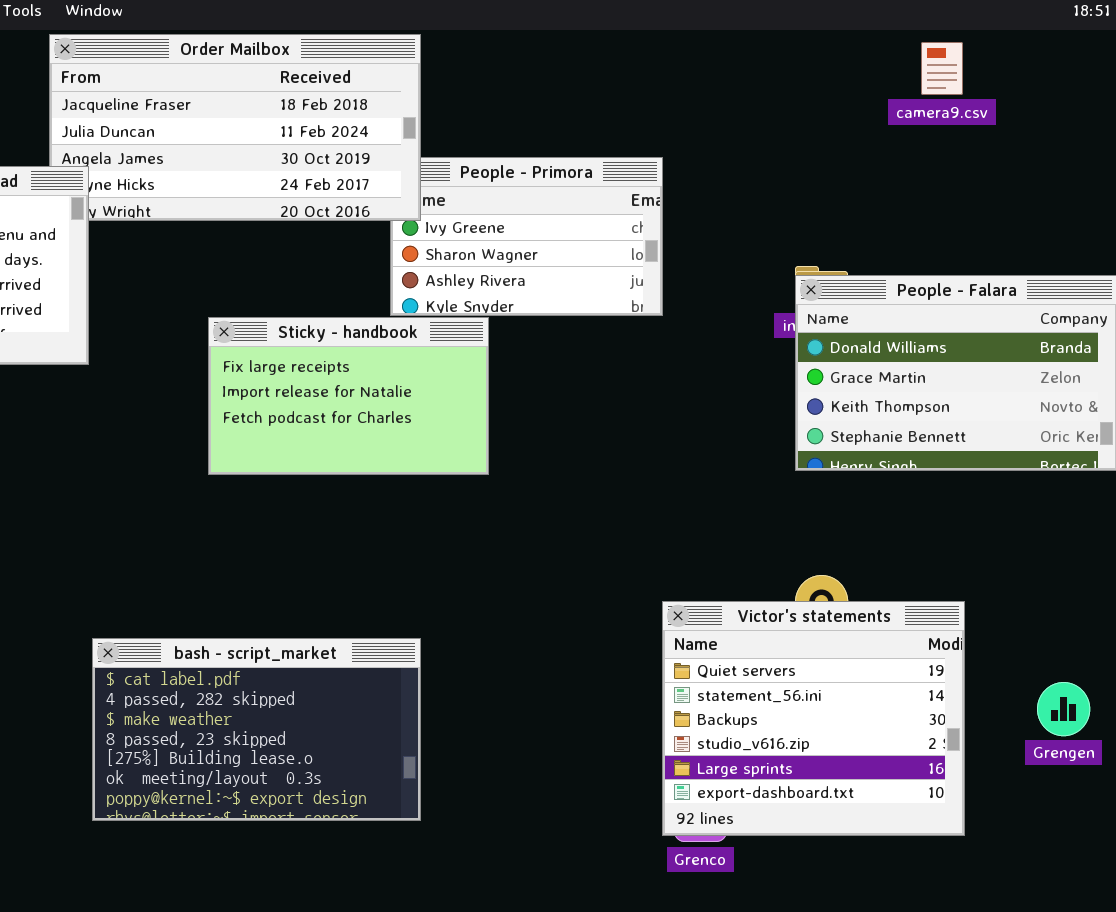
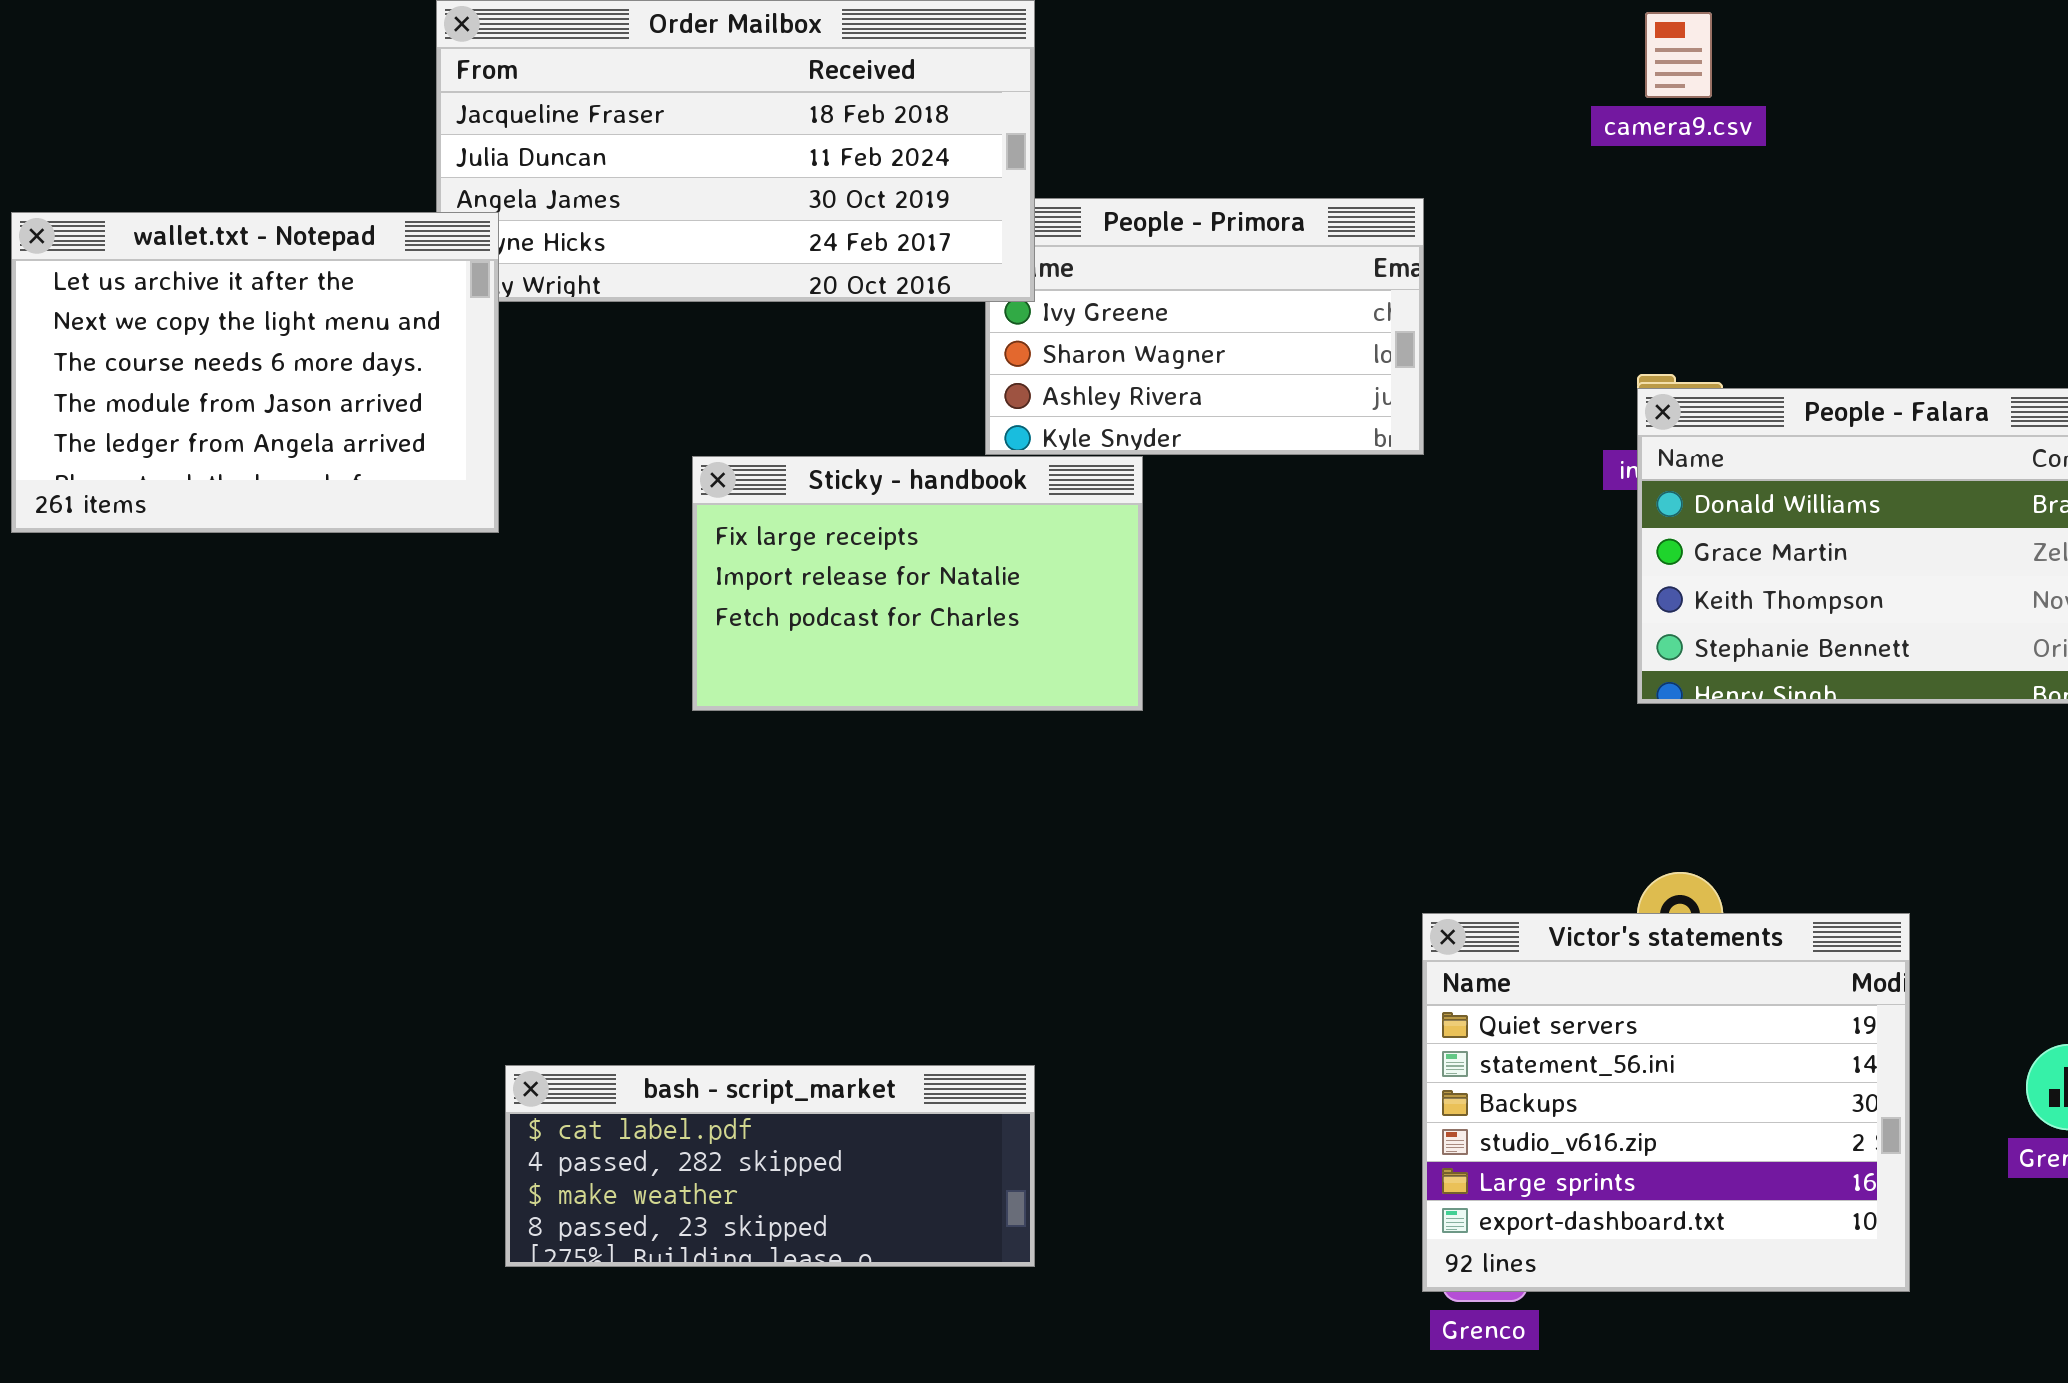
camera9.csv: [921,42,963,95] -> [1645,12,1712,98], moved
bash - script_market: [92,638,421,821] -> [505,1065,1035,1267], resized

